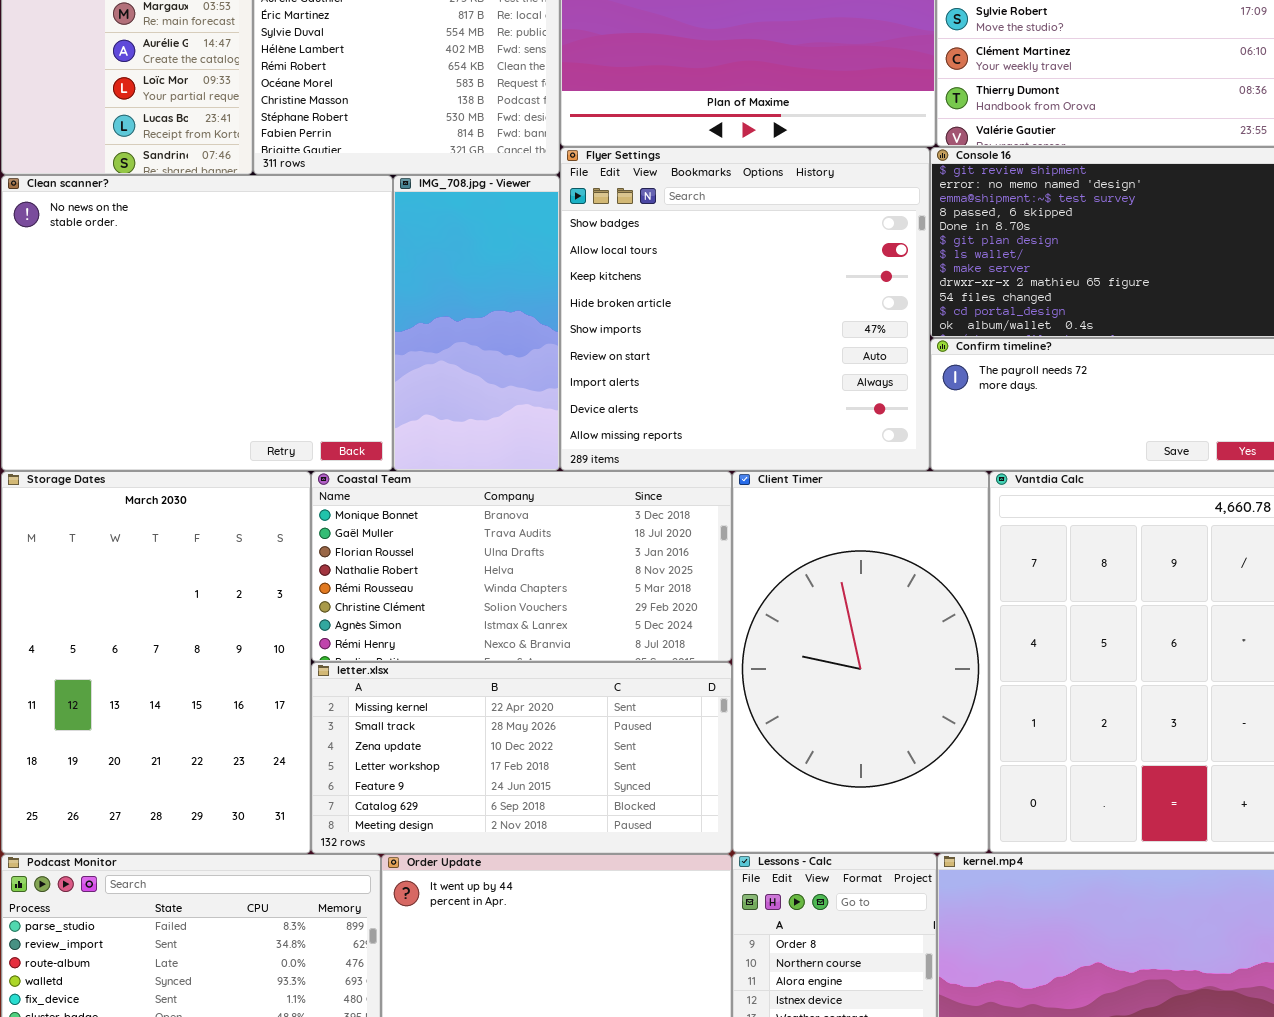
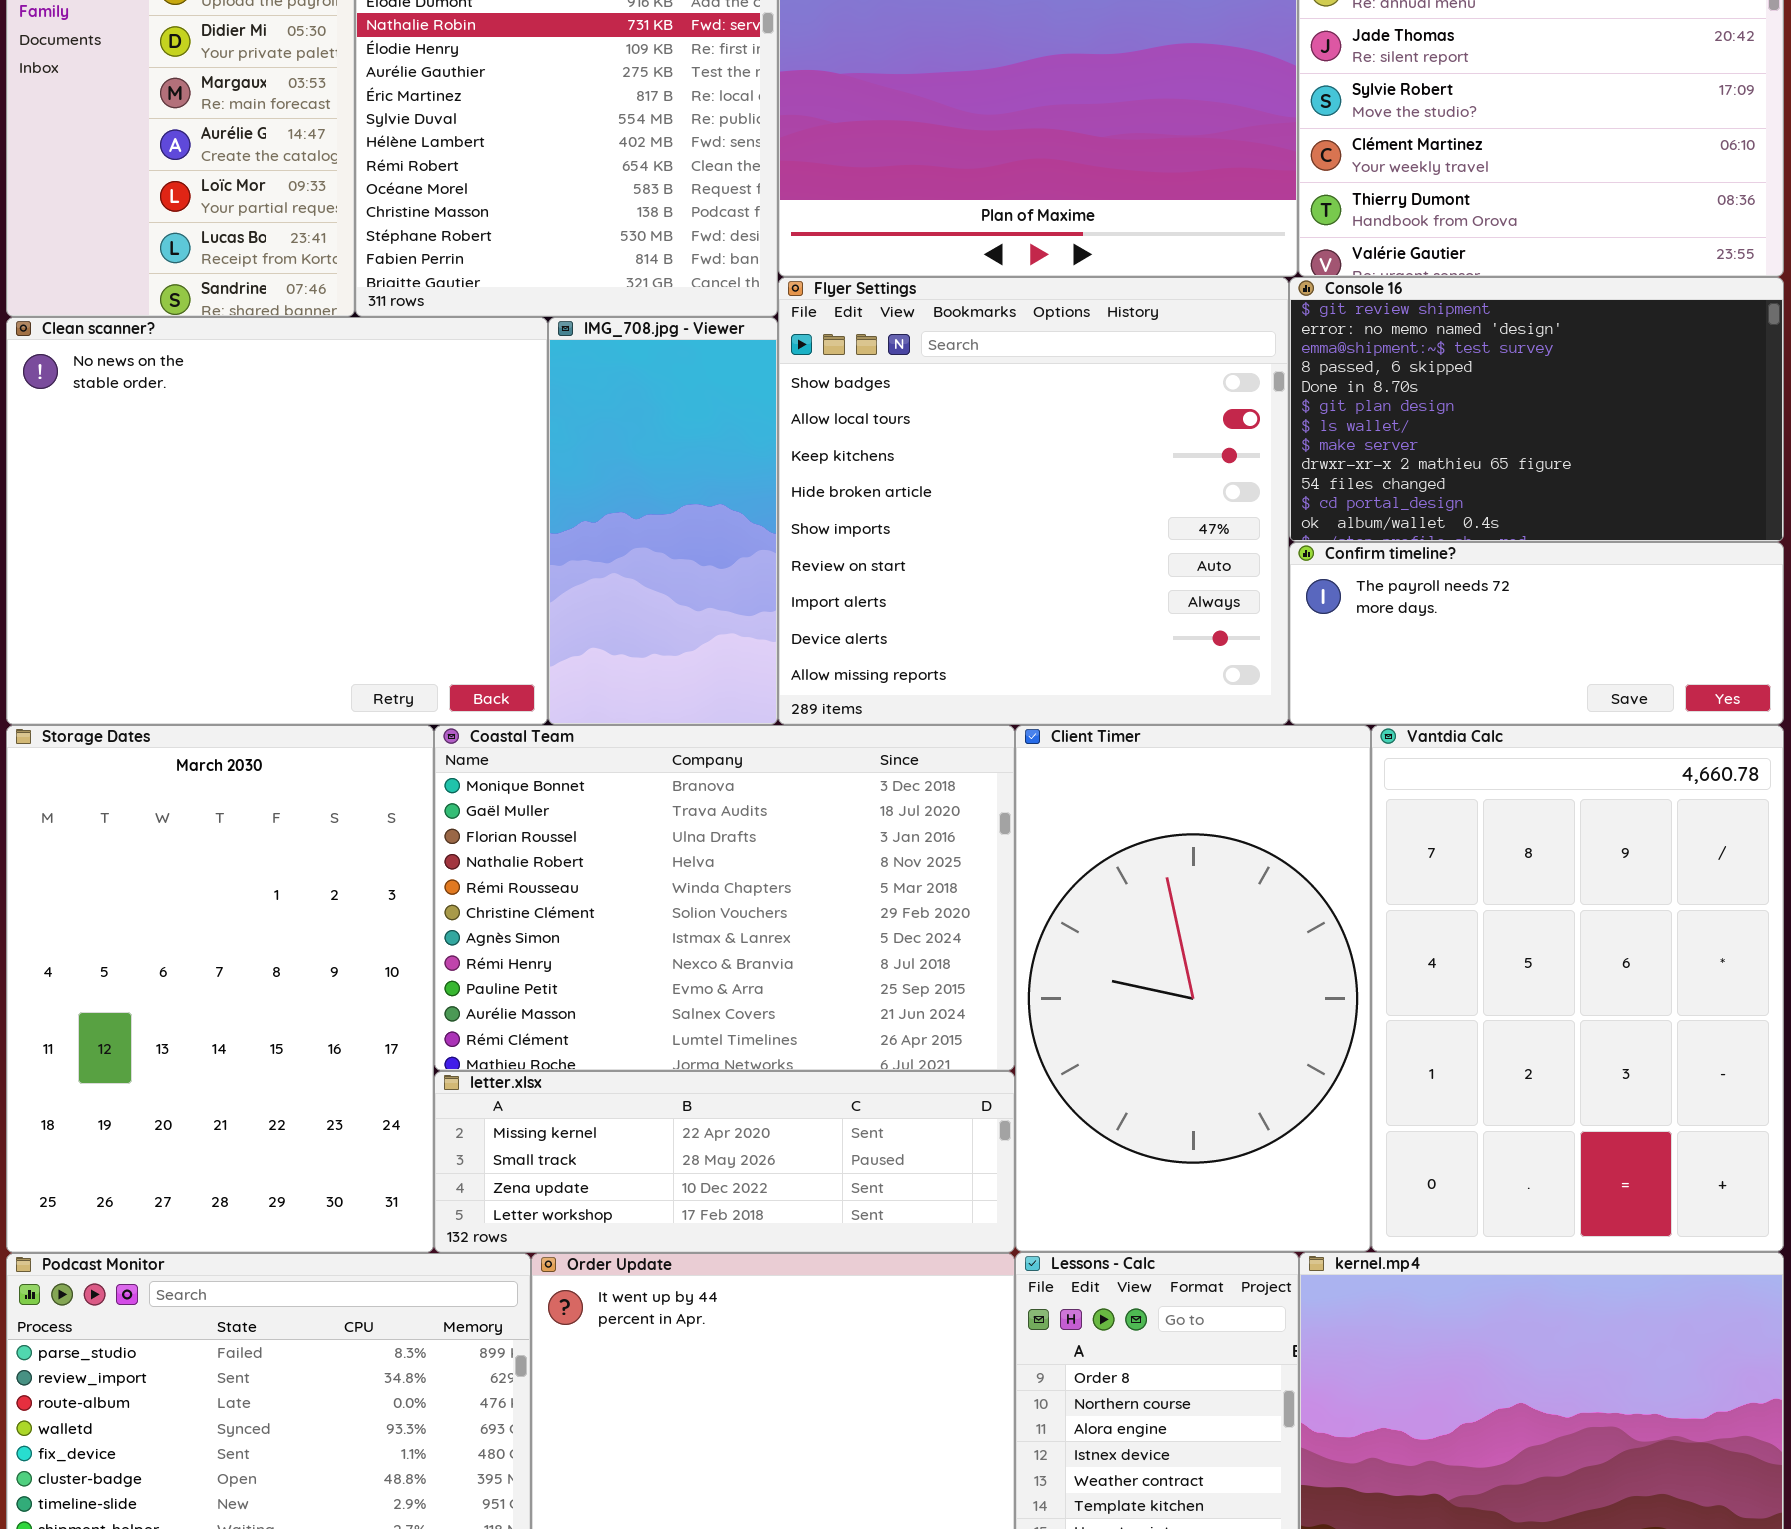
Coastal Team: [311,471,732,662] -> [434,725,1015,1071], resized
letter.xlsx: [311,662,732,854] -> [434,1071,1015,1253], resized

